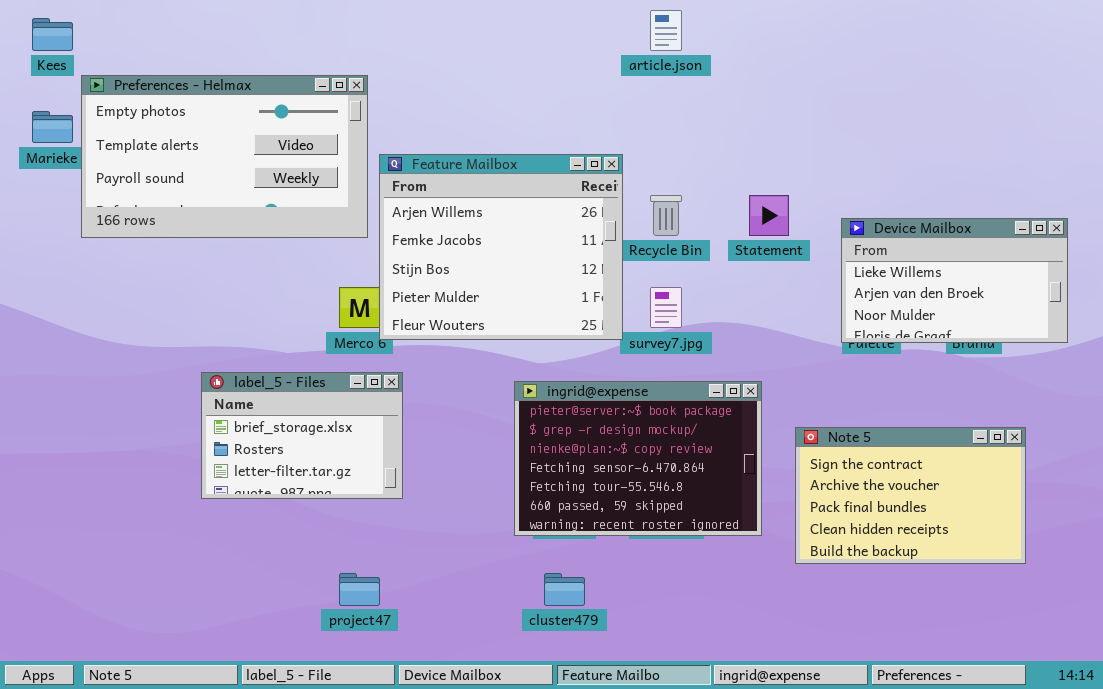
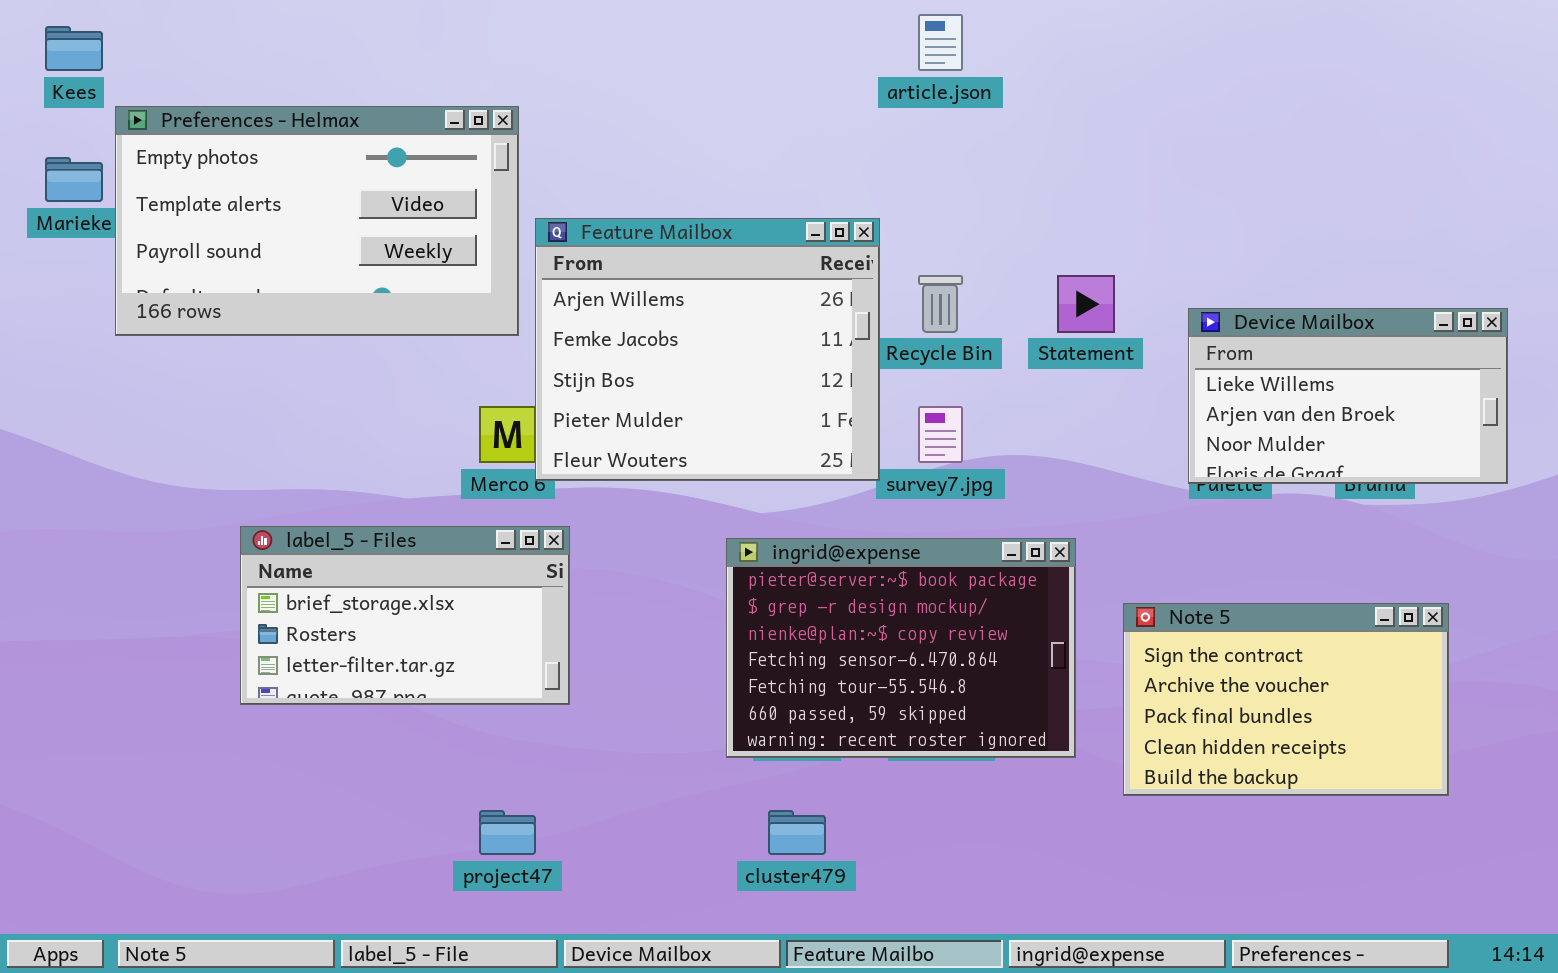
label_5 - Files: [201,372,403,499] -> [240,526,570,705], resized

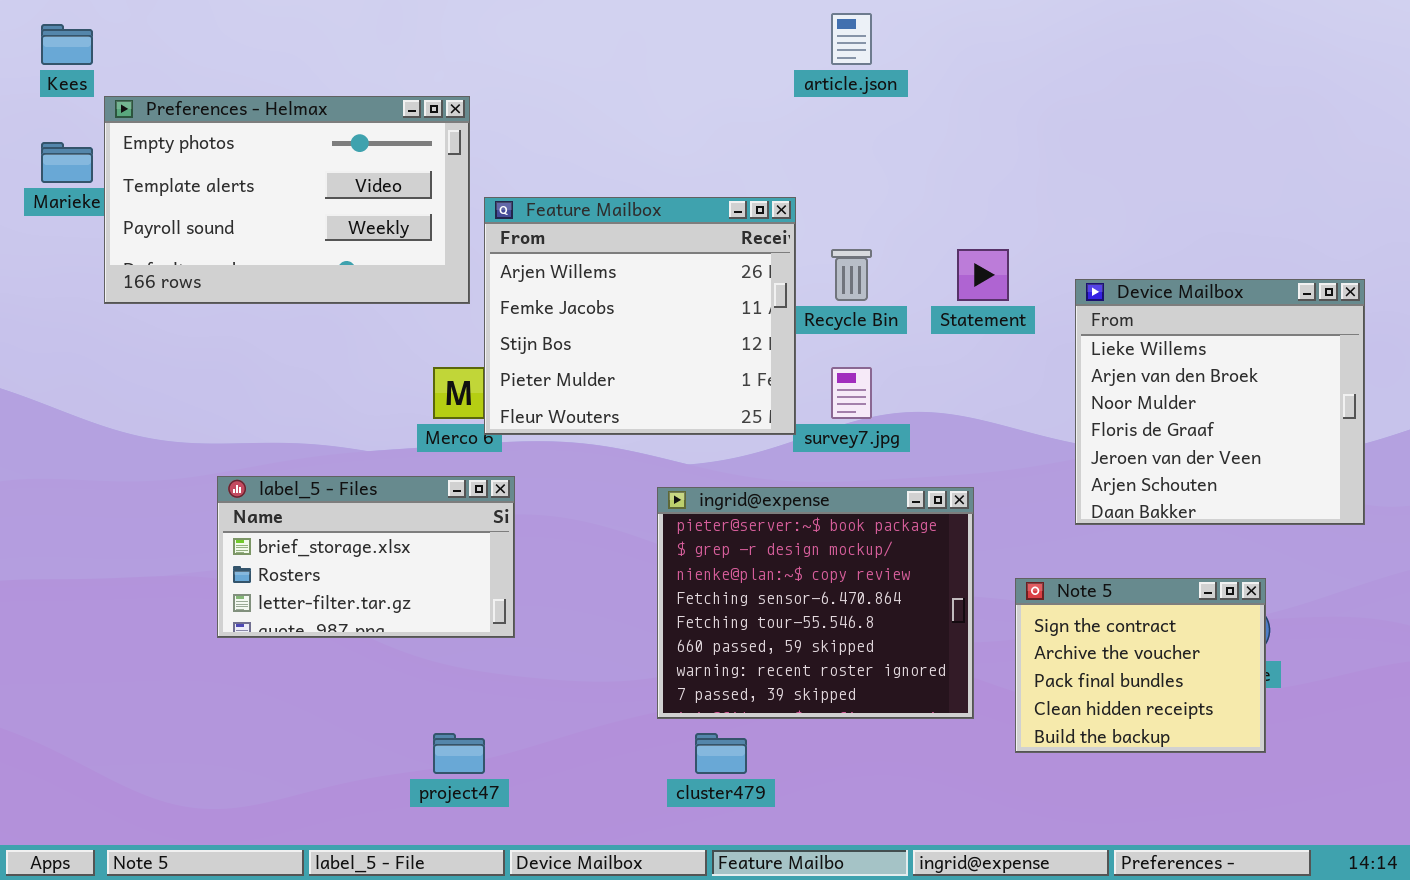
Device Mailbox: [1188,308,1508,484] -> [1075,279,1365,525], resized
ingrid@expense: [726,538,1076,758] -> [657,487,974,719], resized
Note 5: [1123,603,1449,796] -> [1015,578,1266,753], moved, resized

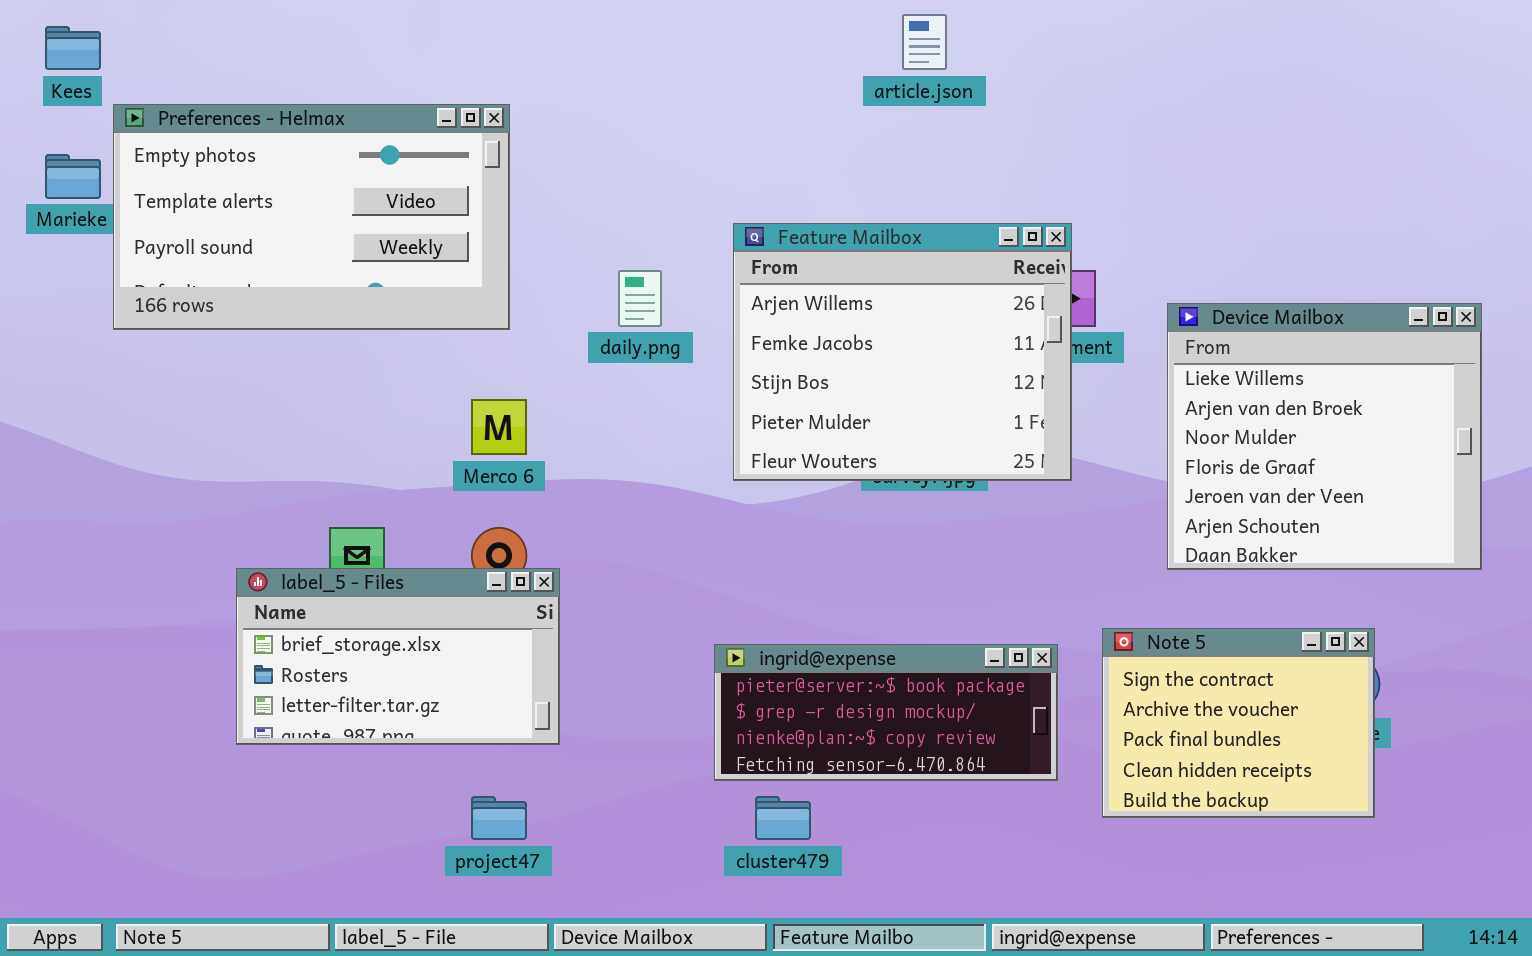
Feature Mailbox: [484,197,796,435] -> [733,223,1072,481], moved
label_5 - Files: [217,476,515,638] -> [236,568,560,745], moved
ingrid@expense: [657,487,974,719] -> [714,644,1058,781], resized

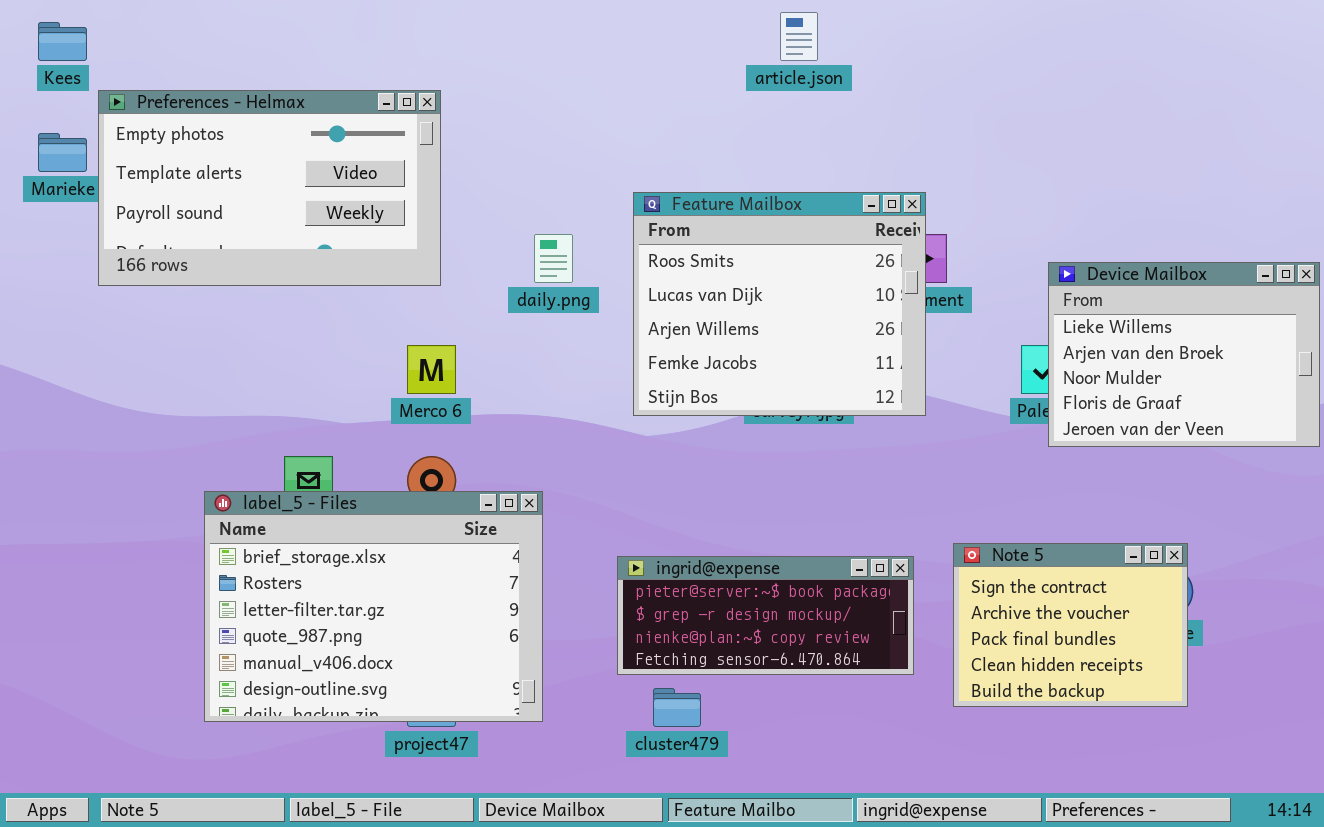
Feature Mailbox: [733,223,1072,481] -> [633,192,926,416], scrolled up 2 rows
Device Mailbox: [1167,303,1482,570] -> [1048,262,1320,447], moved, resized
label_5 - Files: [236,568,560,745] -> [204,491,543,722], resized

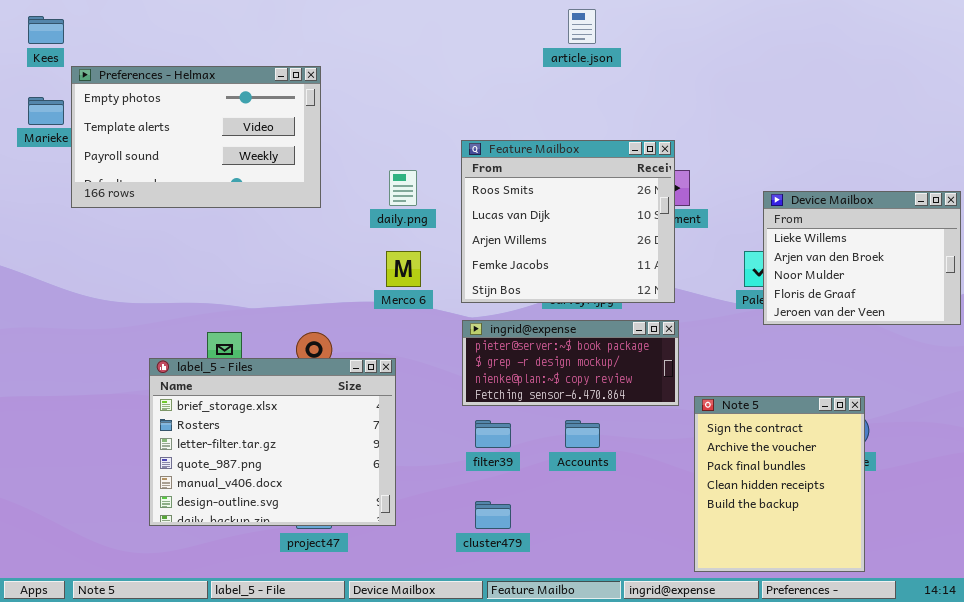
Merco 6: [407,345,456,394] -> [386,251,421,287], moved
Note 5: [953,543,1188,707] -> [694,396,865,572], resized
ingrid@expense: [617,556,914,675] -> [462,320,679,406], moved

